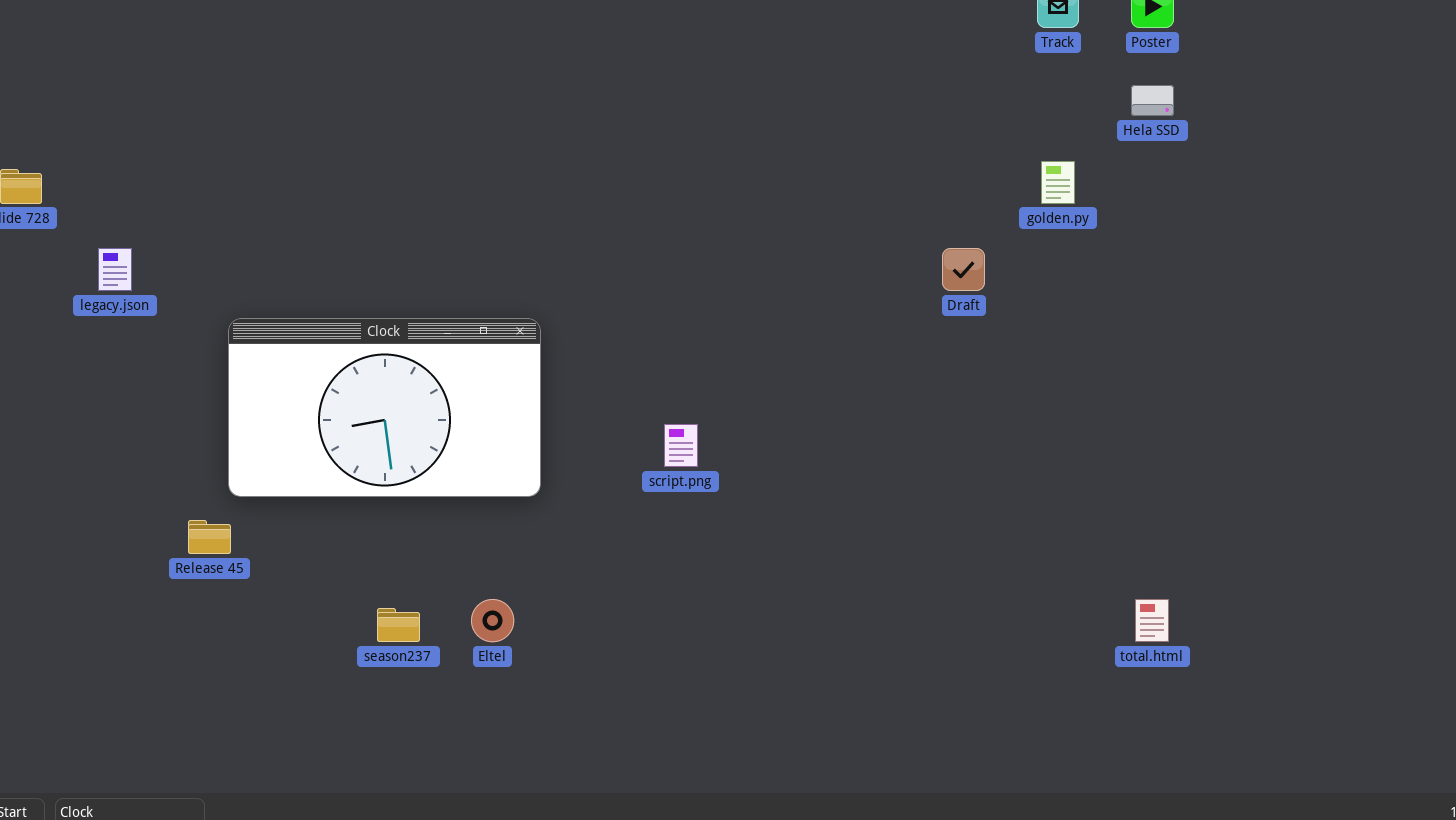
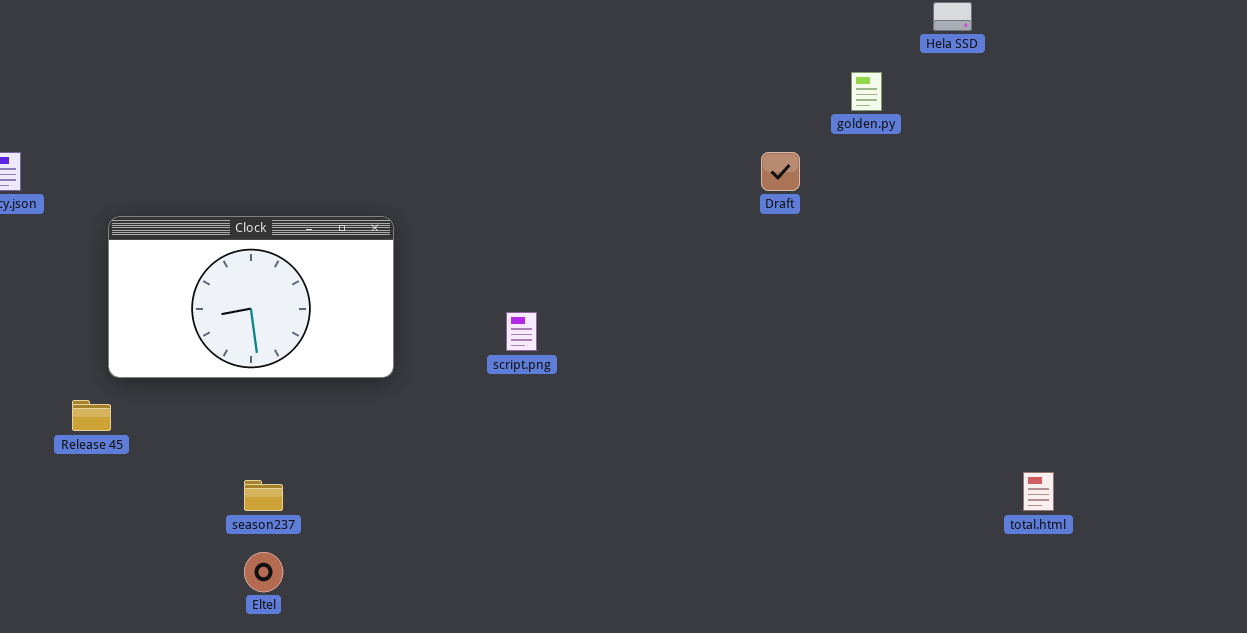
Eltel: [471,599,514,642] -> [244,552,283,592], moved
total.html: [1135,599,1169,642] -> [1023,472,1054,511], moved

